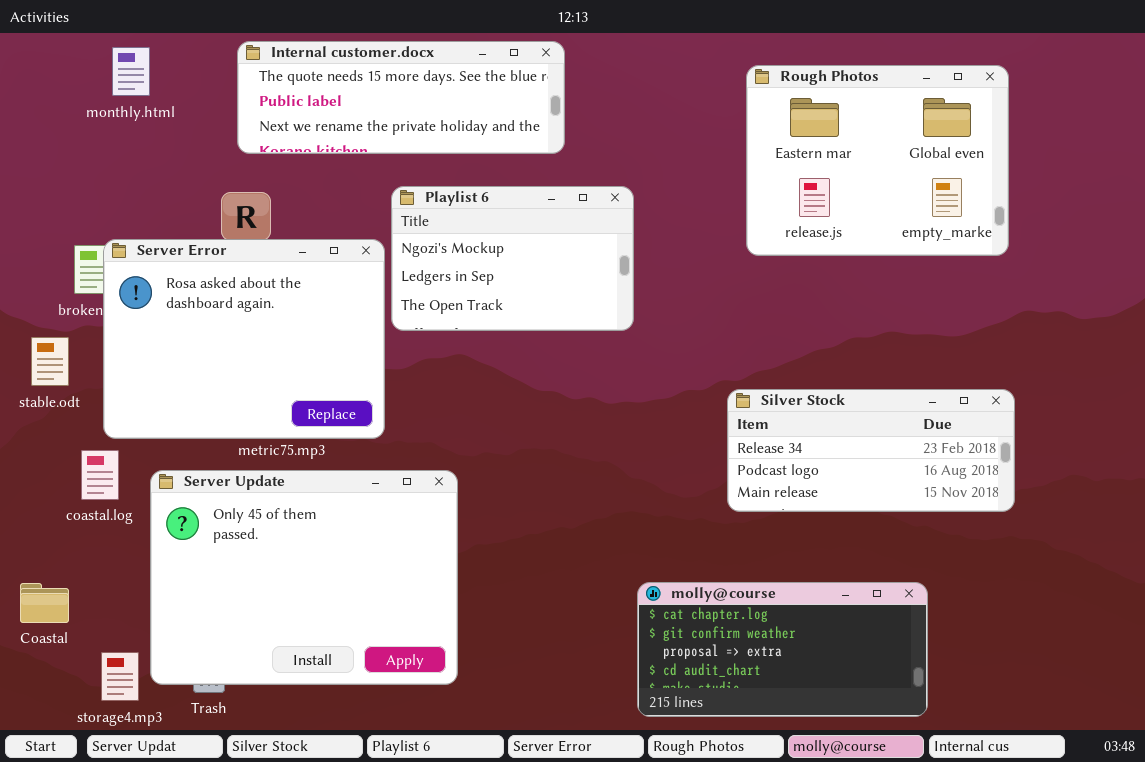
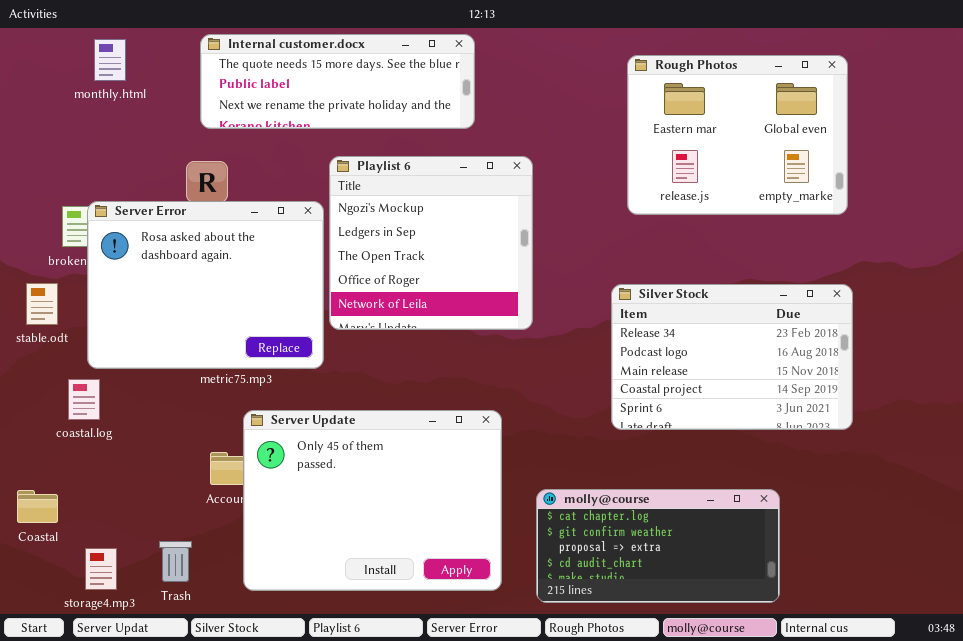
Playlist 6: [391,186,634,331] -> [329,156,533,330], resized
Silver Stock: [727,389,1015,512] -> [611,284,853,430], resized
Server Update: [150,470,458,685] -> [243,410,502,591], moved

